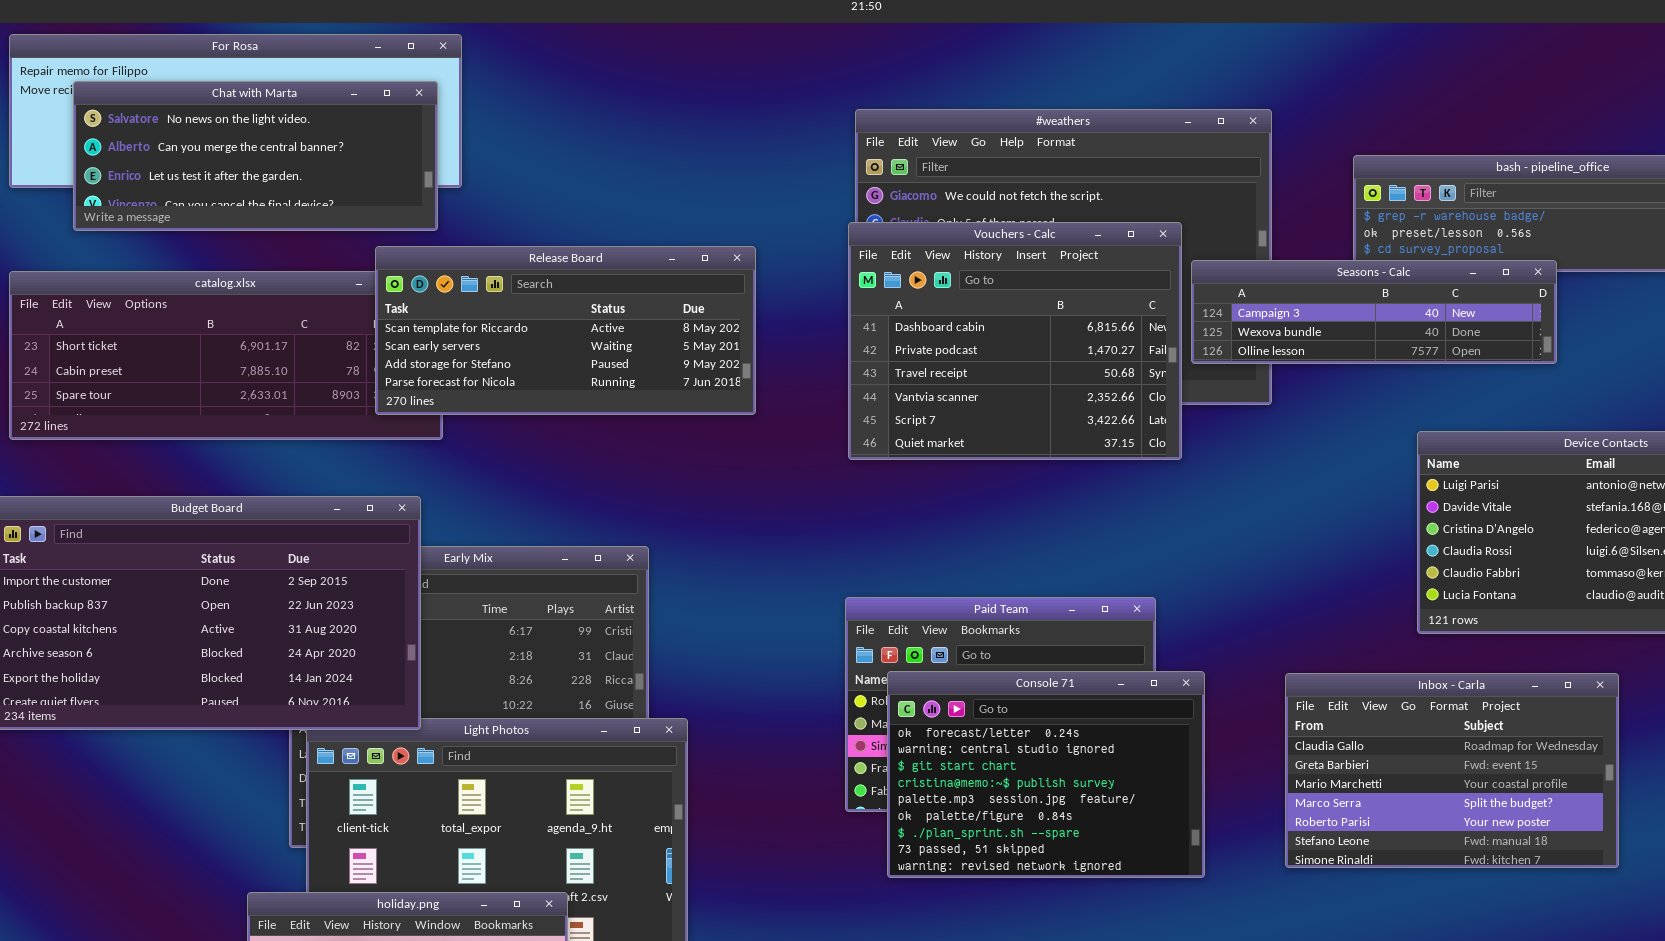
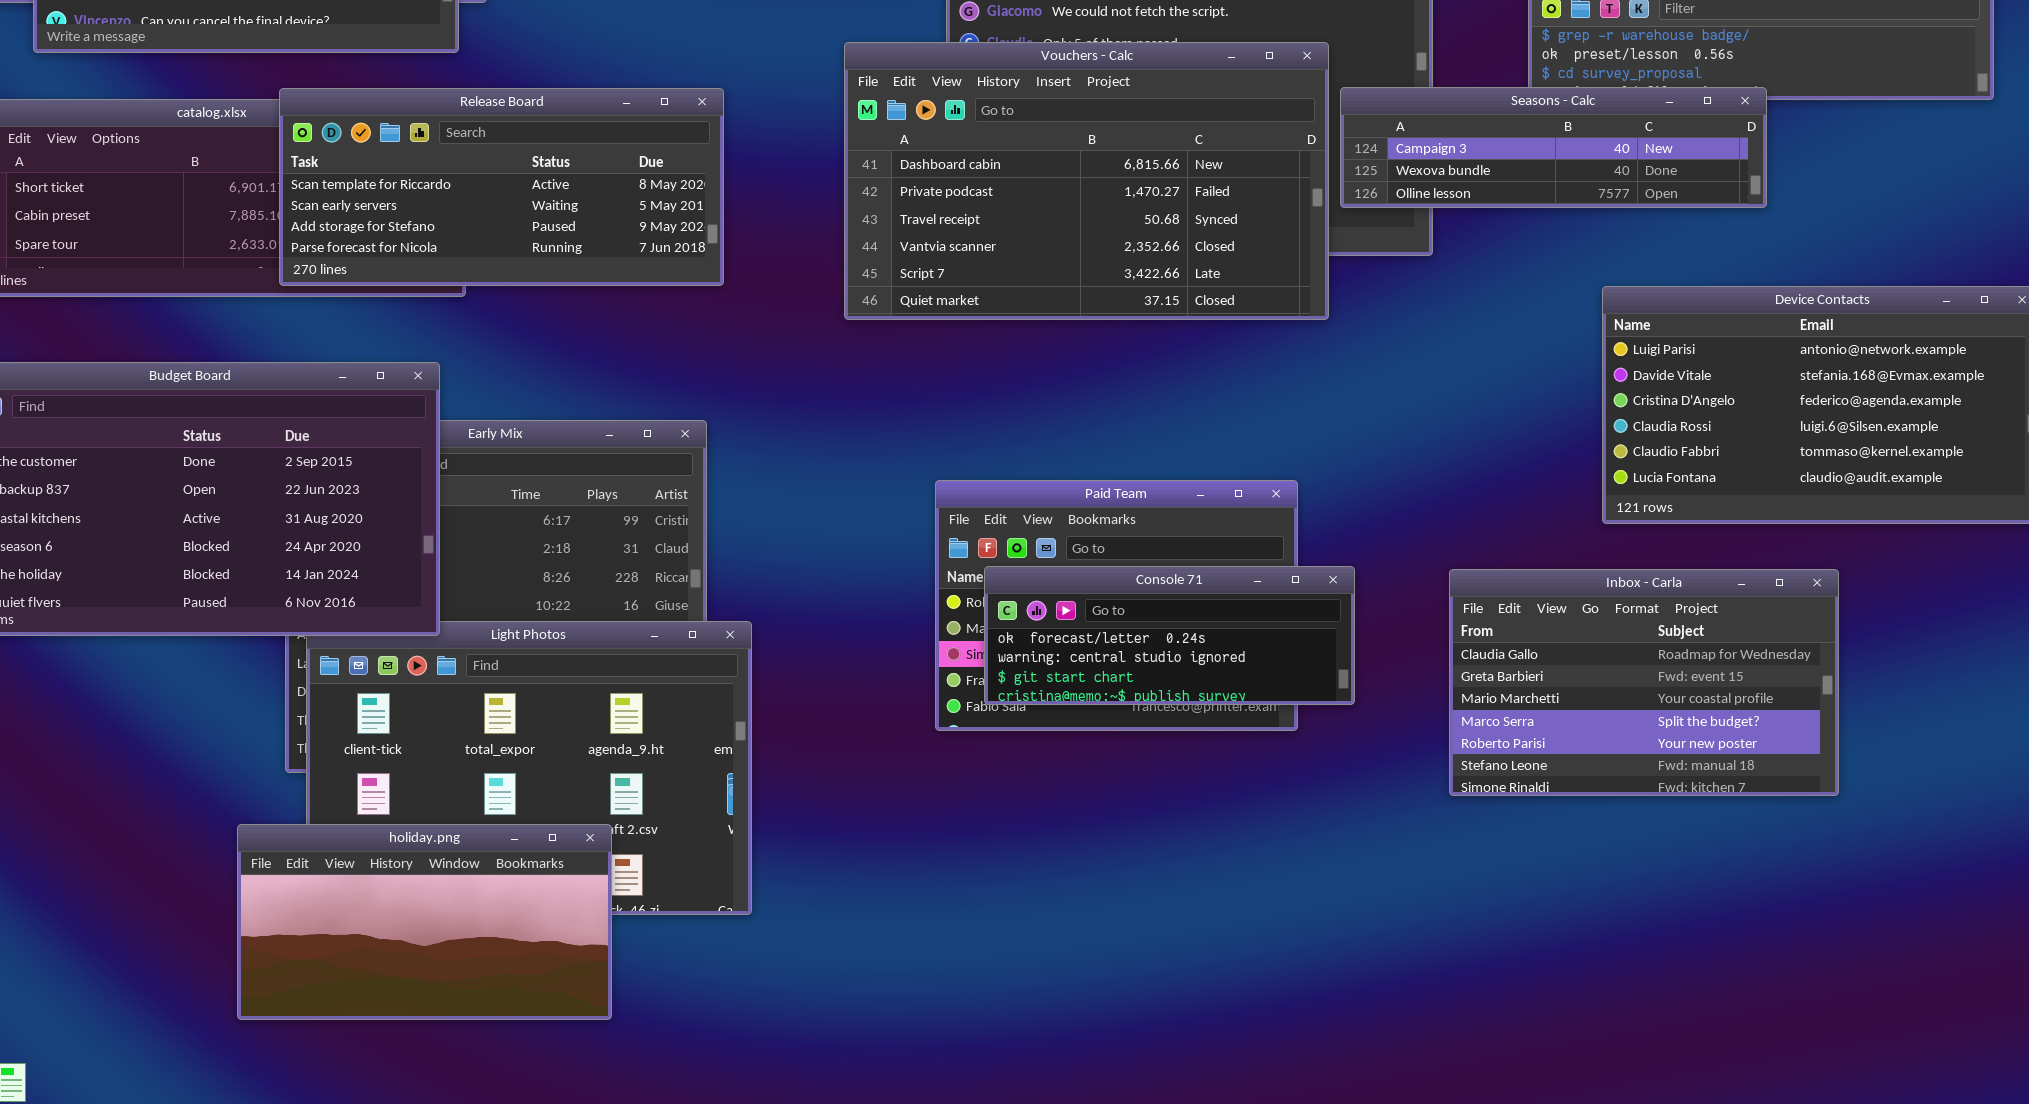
Vouchers - Calc: [848,222,1182,460] -> [844,42,1329,320], resized
Release Board: [375,246,756,415] -> [279,88,724,286], moved
Console 71: [887,671,1205,878] -> [984,566,1355,705], resized

